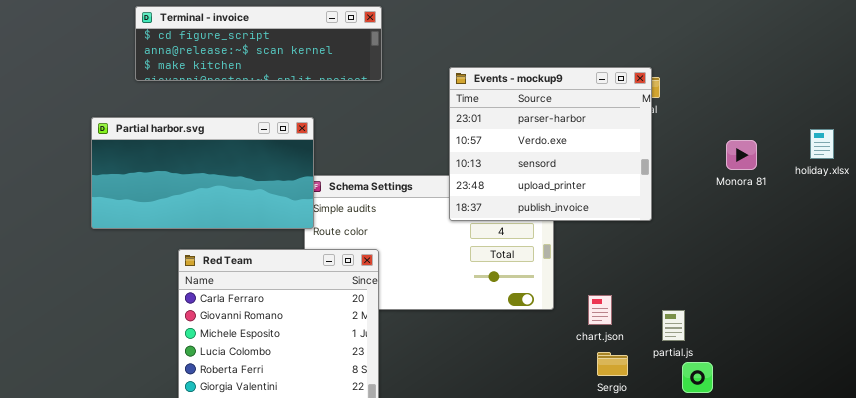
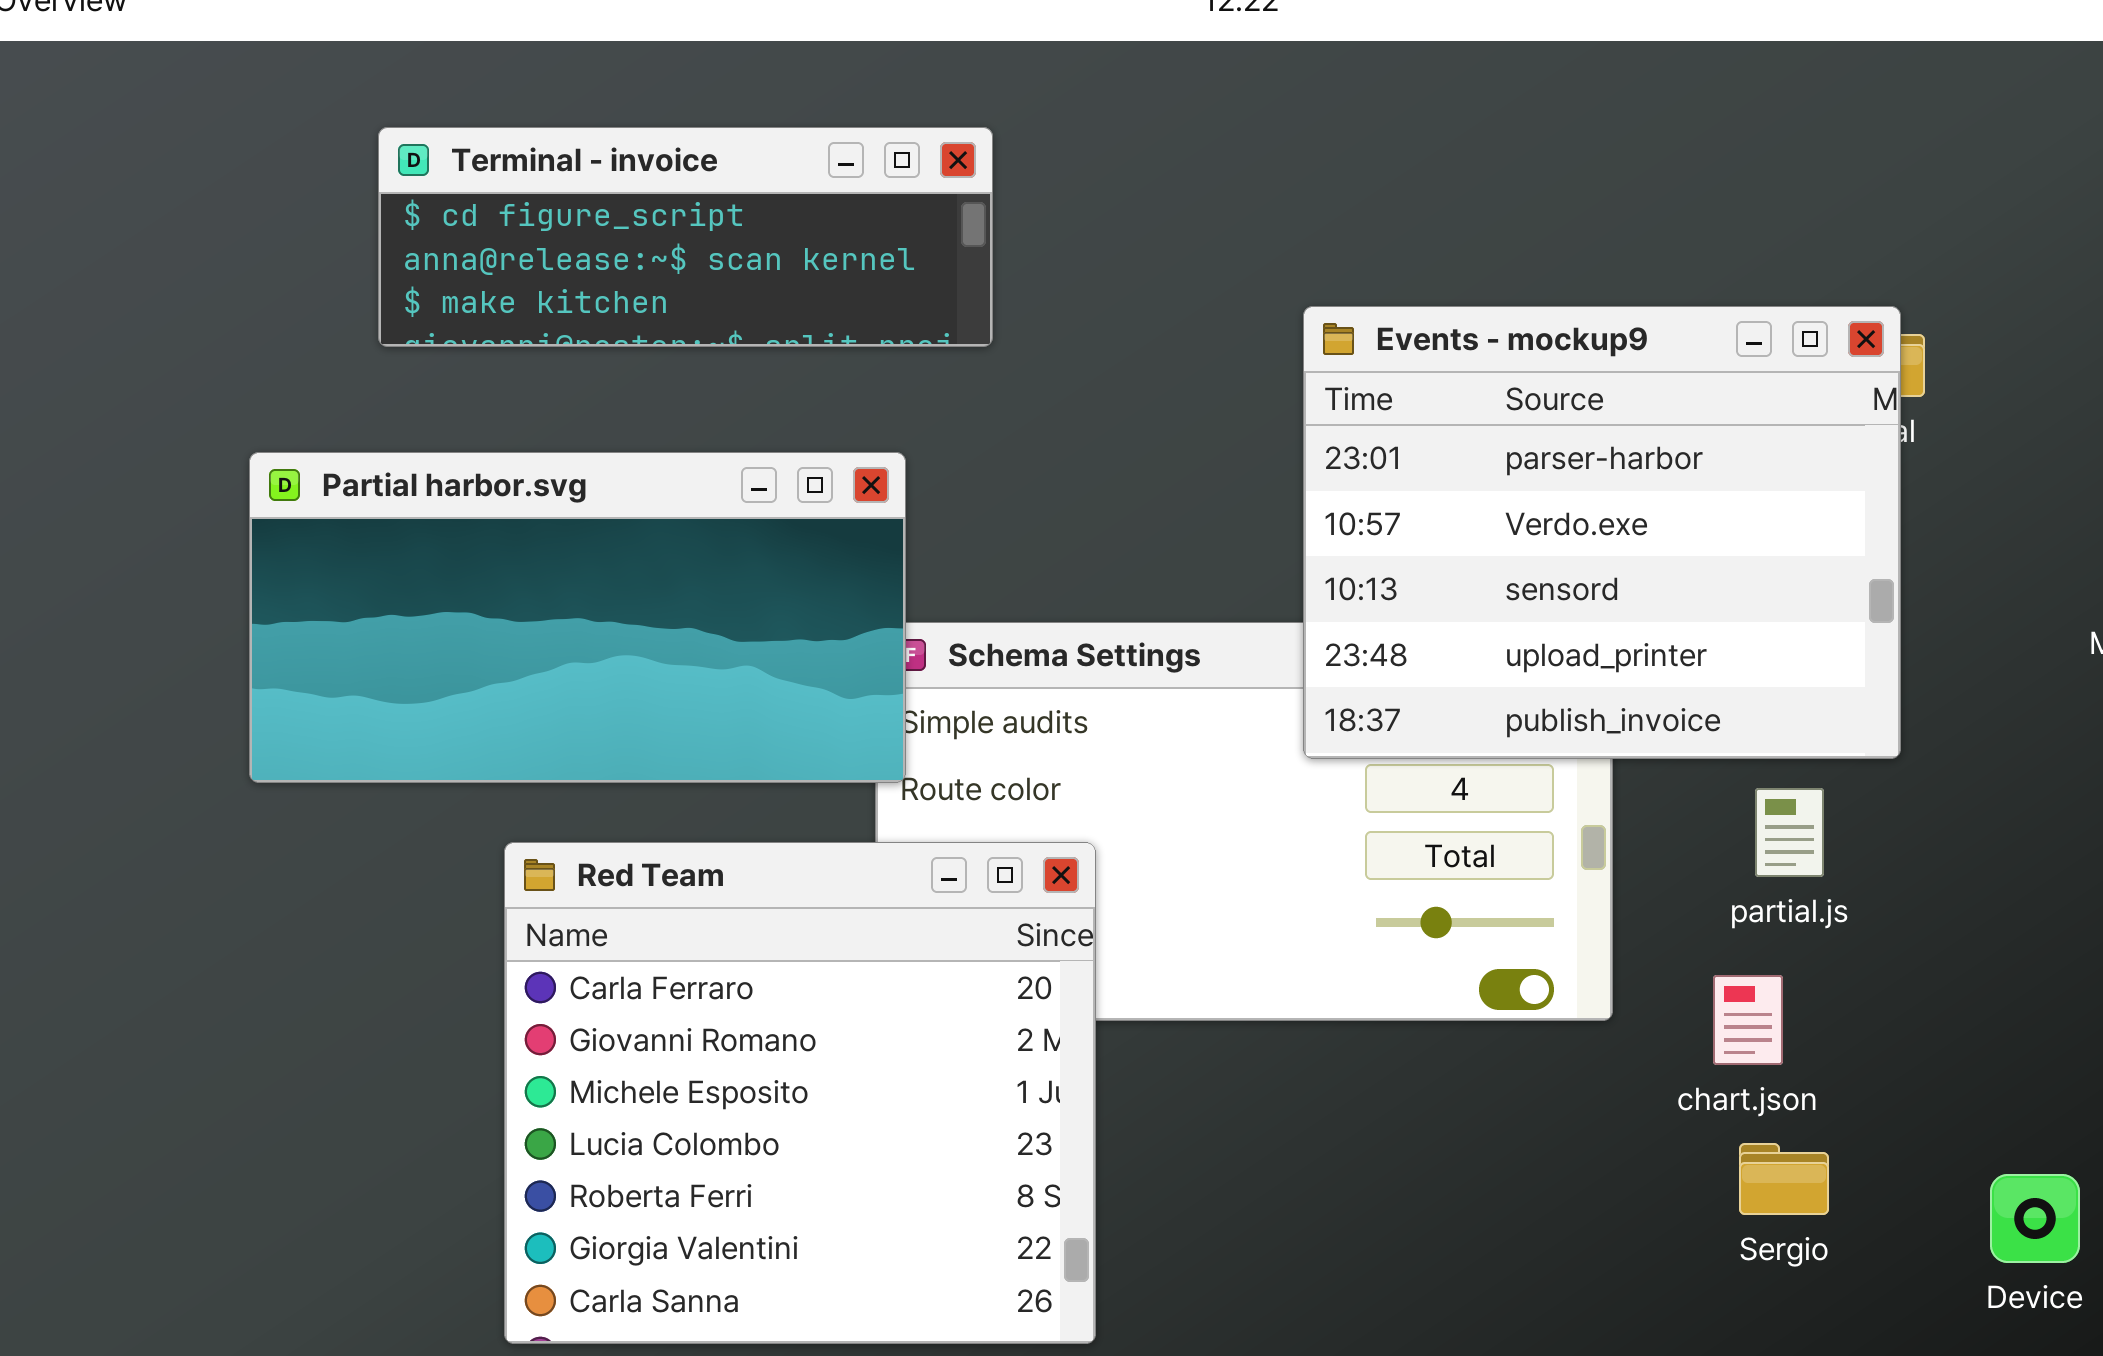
Terminal - invoice: [135,6,382,81] -> [378,127,993,347], resized
partial.js: [662,310,685,341] -> [1755,788,1824,877], moved

